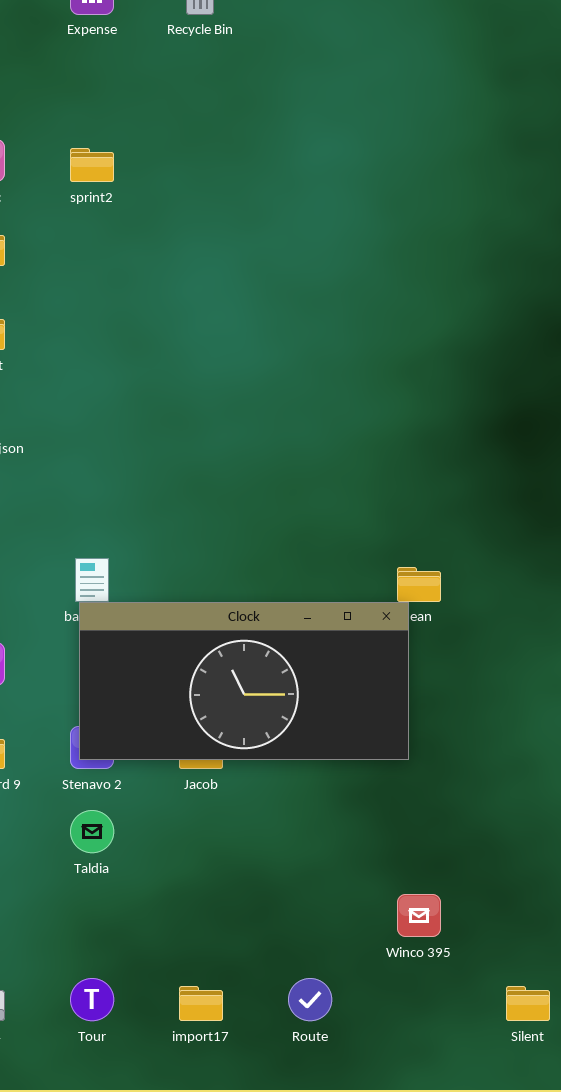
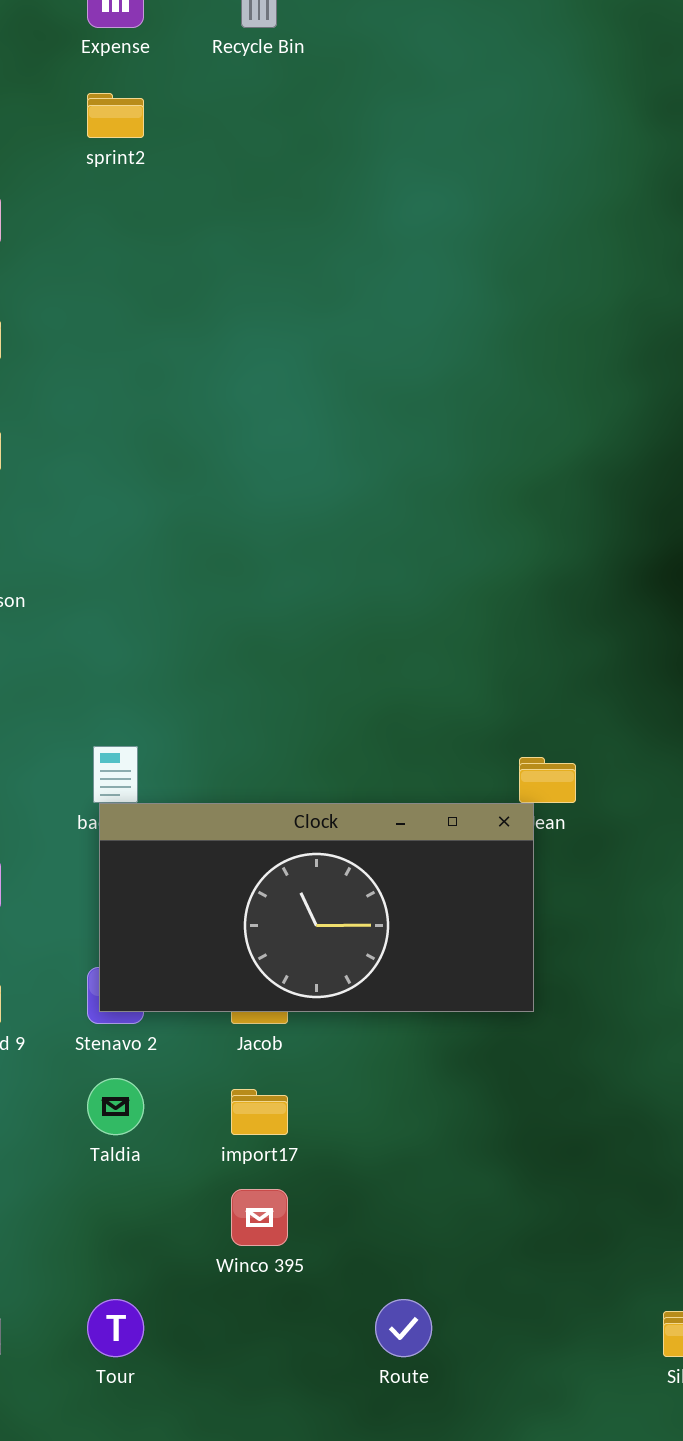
sprint2: [70,148,114,182] -> [87,93,144,138], moved
Winco 395: [397,894,441,937] -> [231,1189,288,1246], moved
import17: [179,986,223,1021] -> [231,1089,288,1135], moved

